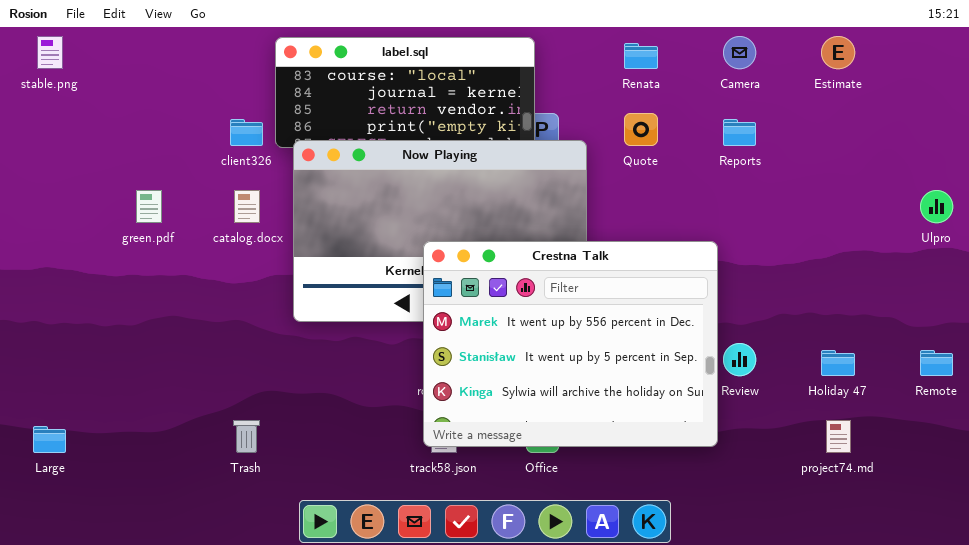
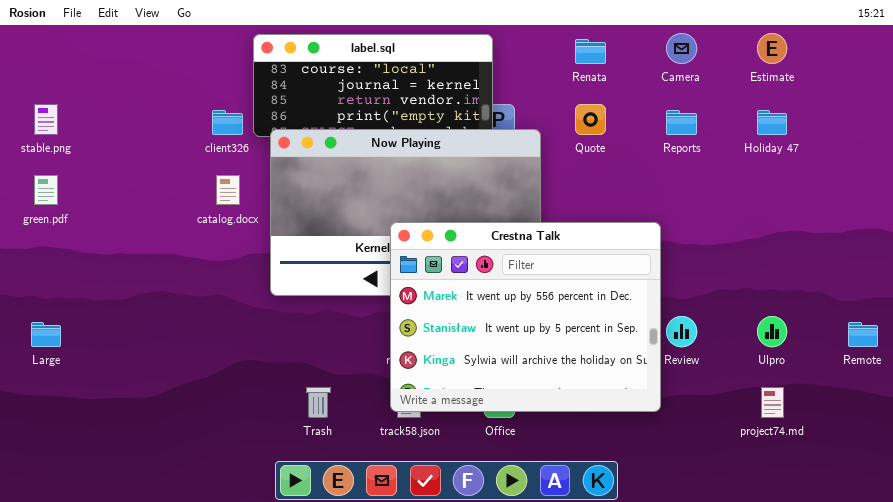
stable.png: [37,36,63,69] -> [34,104,58,135], moved
green.pdf: [136,190,162,223] -> [34,175,58,205], moved
Ulpro: [920,190,953,223] -> [757,316,787,347], moved
Holiday 47: [821,350,855,376] -> [757,110,787,135], moved
Trash: [233,420,260,453] -> [306,387,331,418], moved
Large: [33,426,66,453] -> [31,322,61,347], moved

